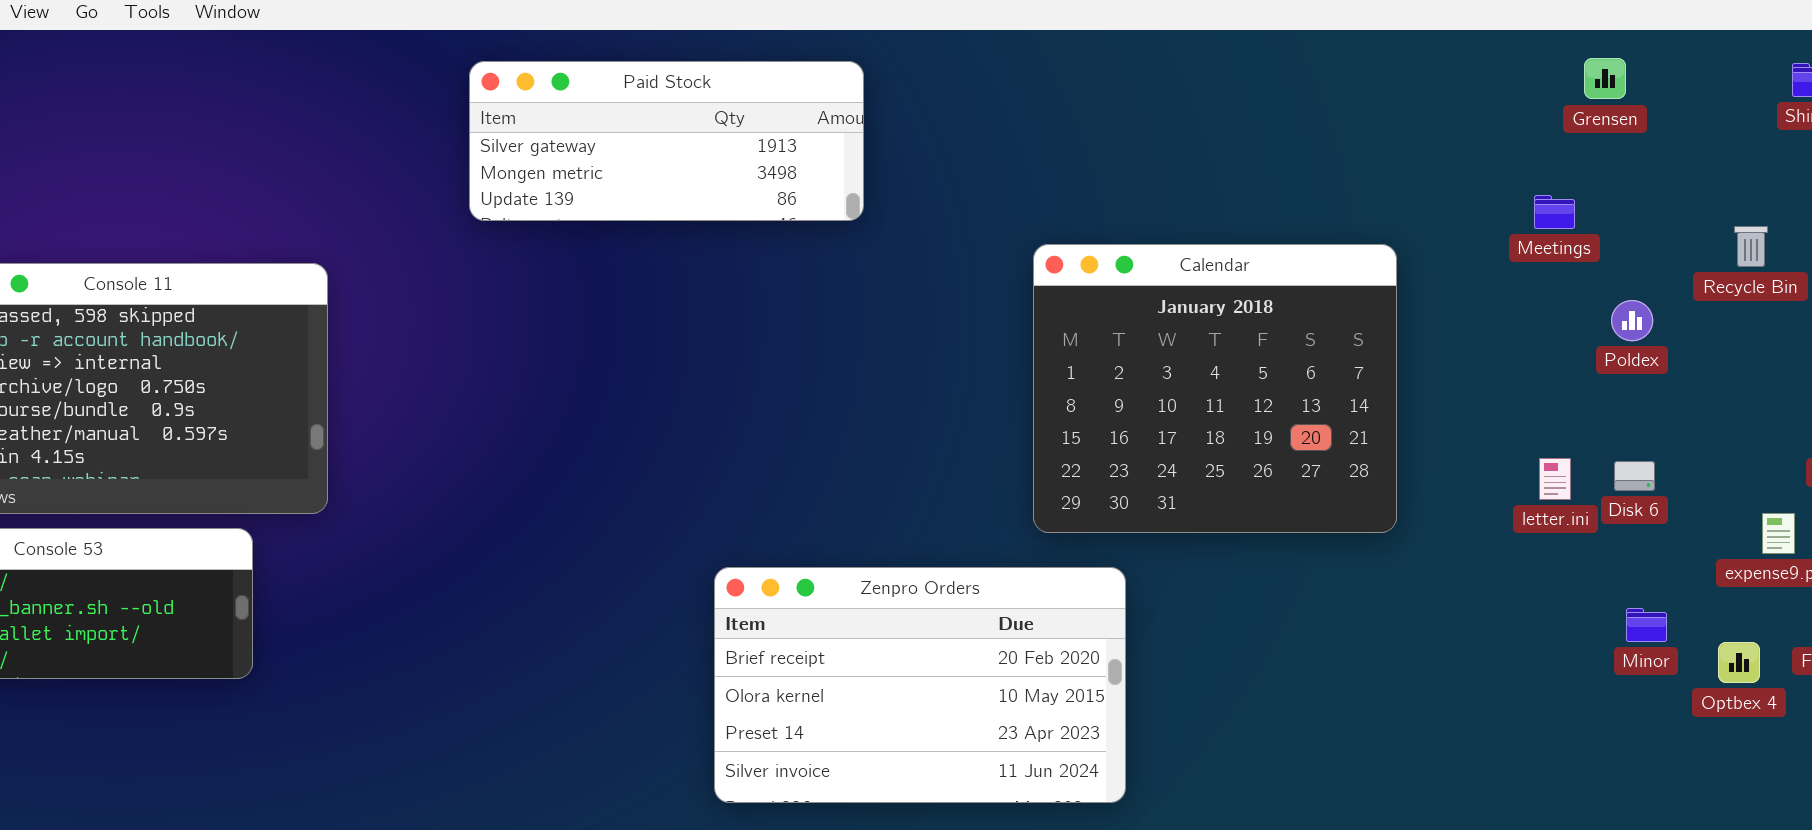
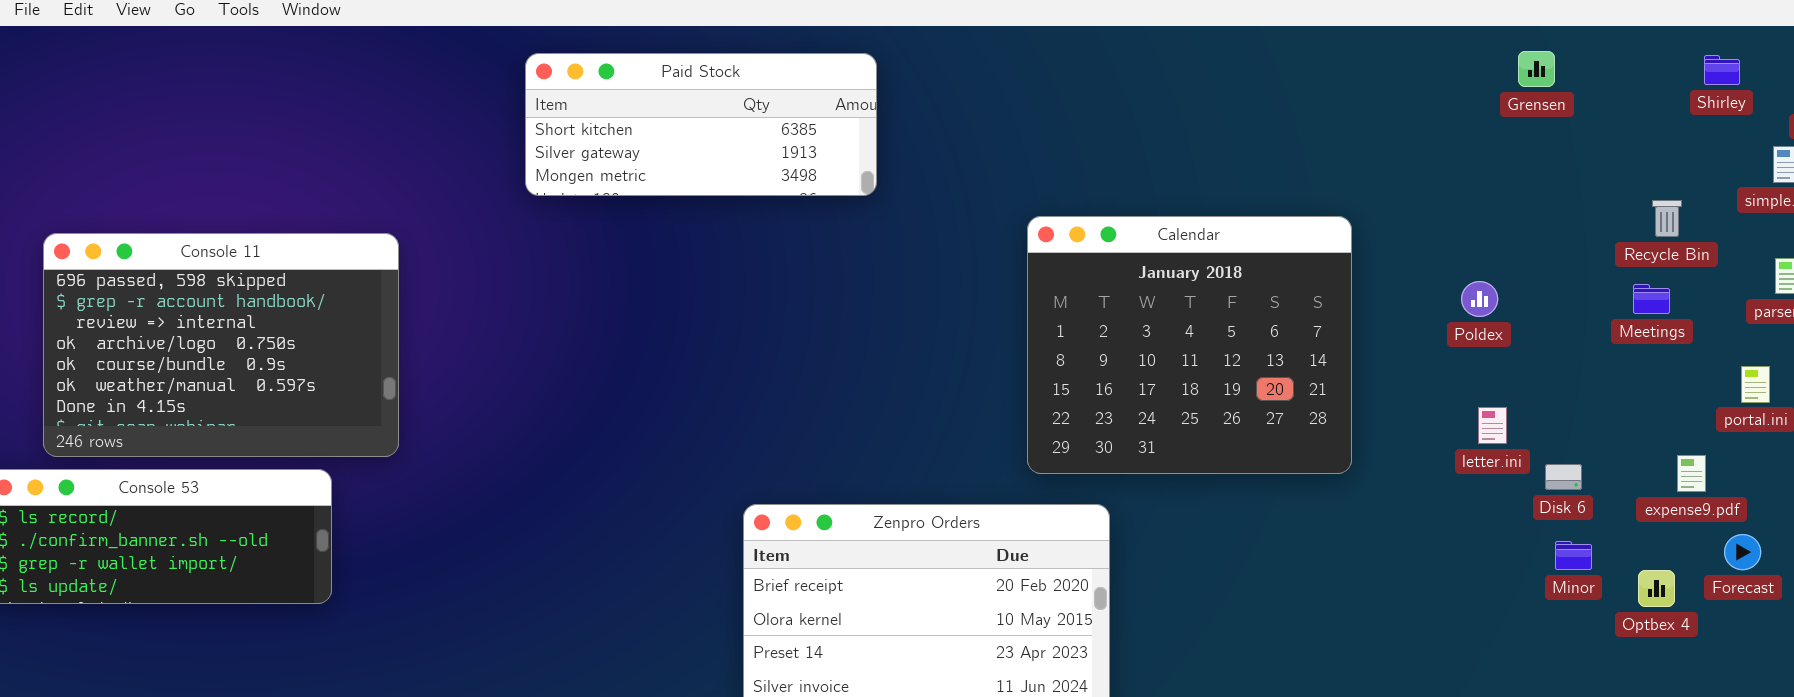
Paid Stock: [469,61,864,221] -> [525,53,877,196], scrolled up 1 row
Meetings: [1534,195,1575,229] -> [1633,284,1670,314], moved
Poldex: [1611,300,1653,341] -> [1461,281,1498,317], moved
Disk 6: [1614,461,1655,491] -> [1545,464,1582,490], moved

